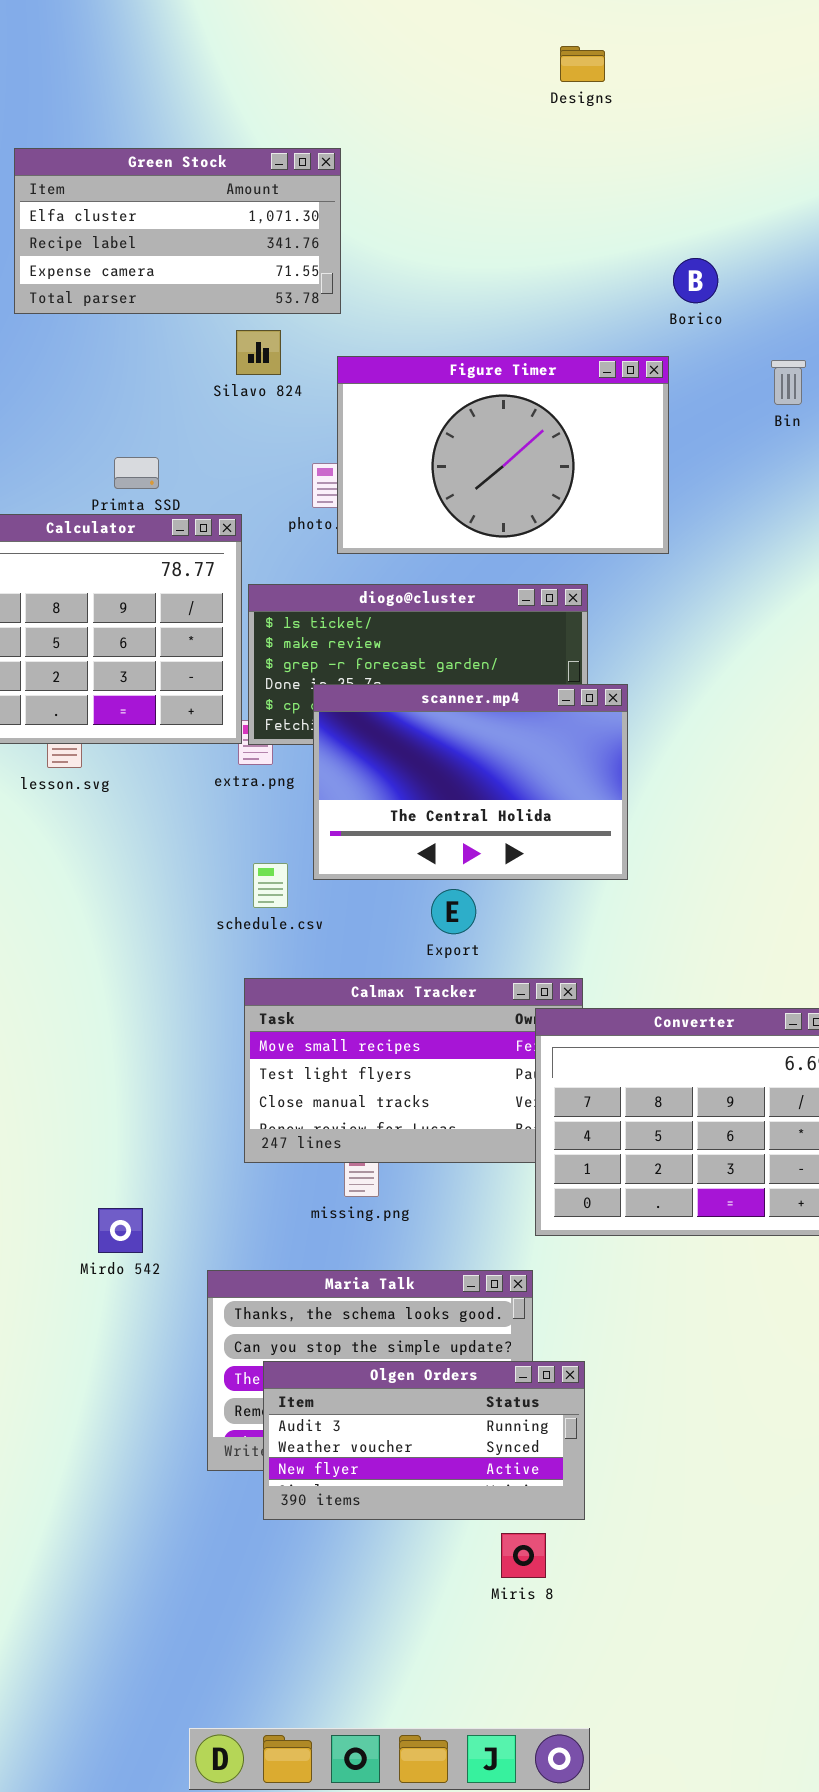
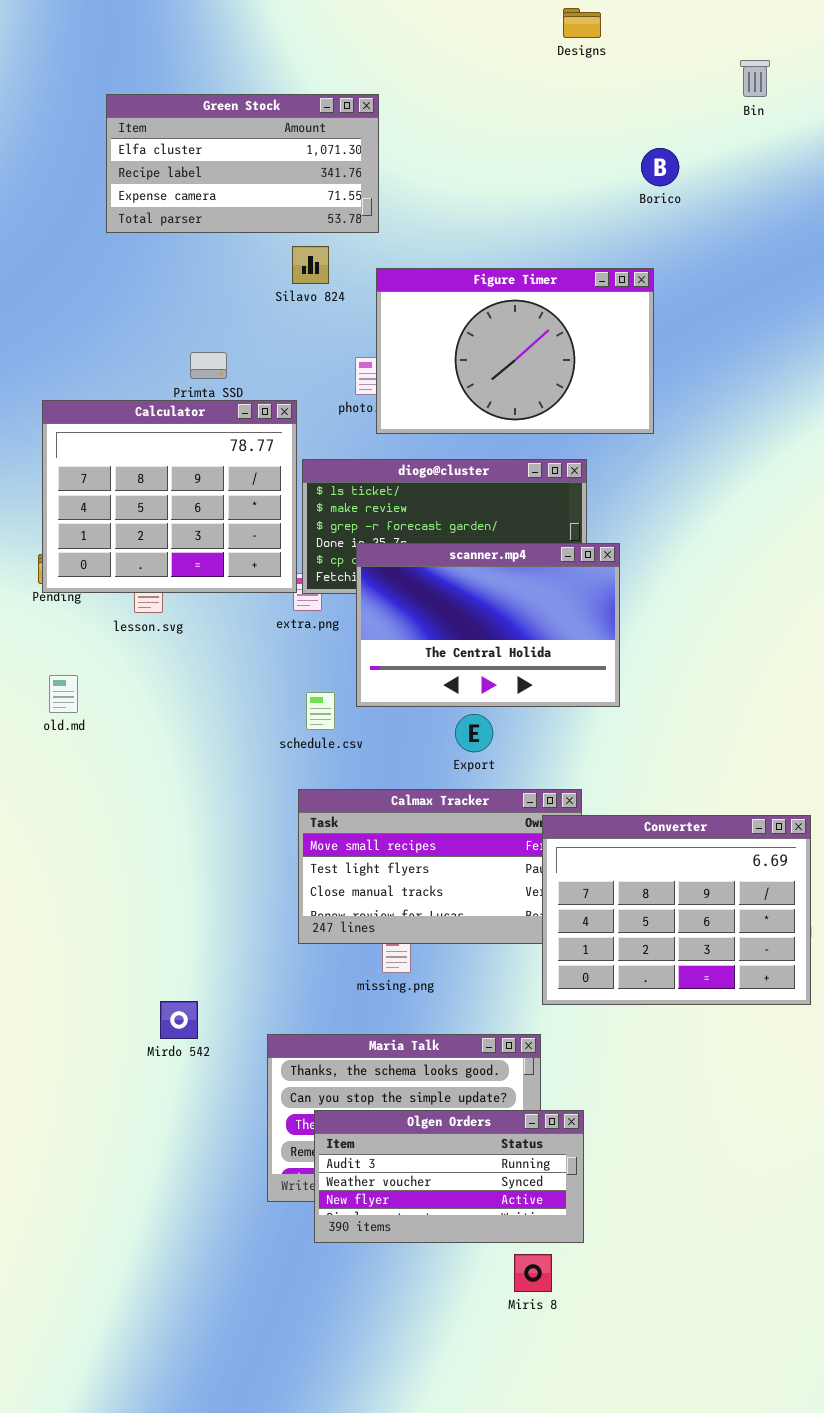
Borico: [673,258,718,303] -> [641,148,679,186], moved
Bin: [771,360,806,405] -> [740,60,770,97], moved
Mirdo 542: [98,1208,143,1253] -> [160,1001,198,1039], moved

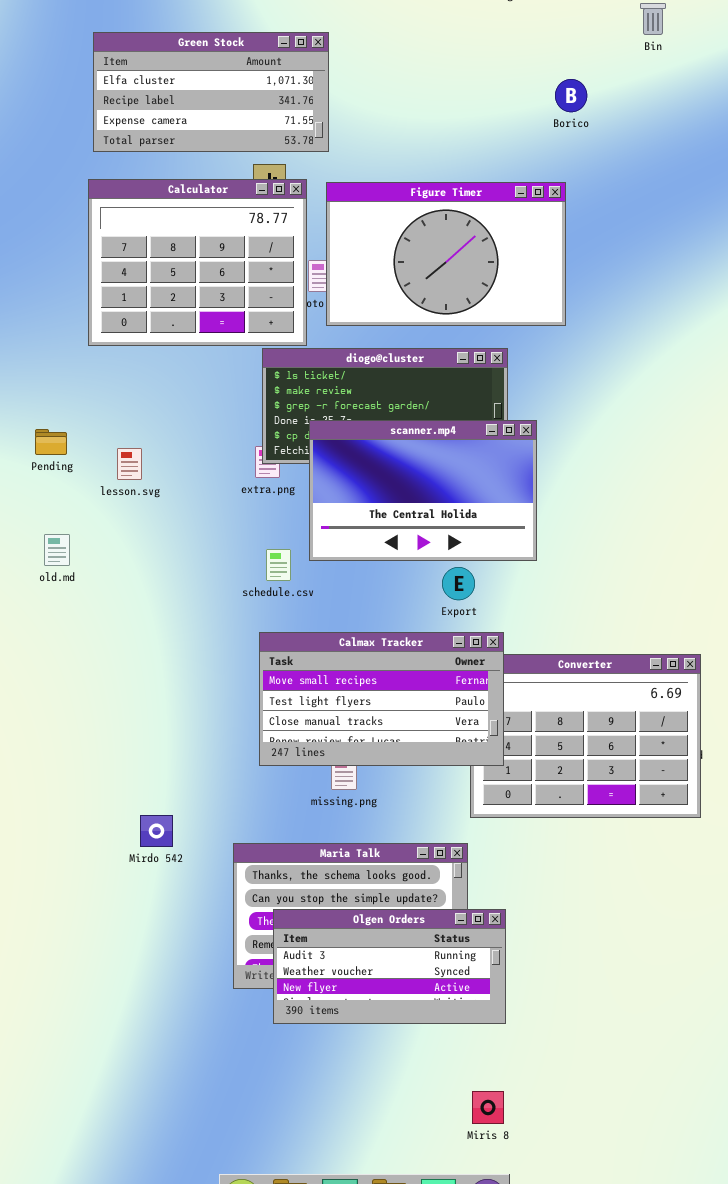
Calculator: [42,400,297,593] -> [88,179,307,346], moved
Export: [455,714,493,752] -> [442,567,475,600], moved
Calmax Tracker: [298,789,582,944] -> [259,632,504,766], raised
Miris 8: [514,1254,552,1292] -> [472,1091,504,1124], moved

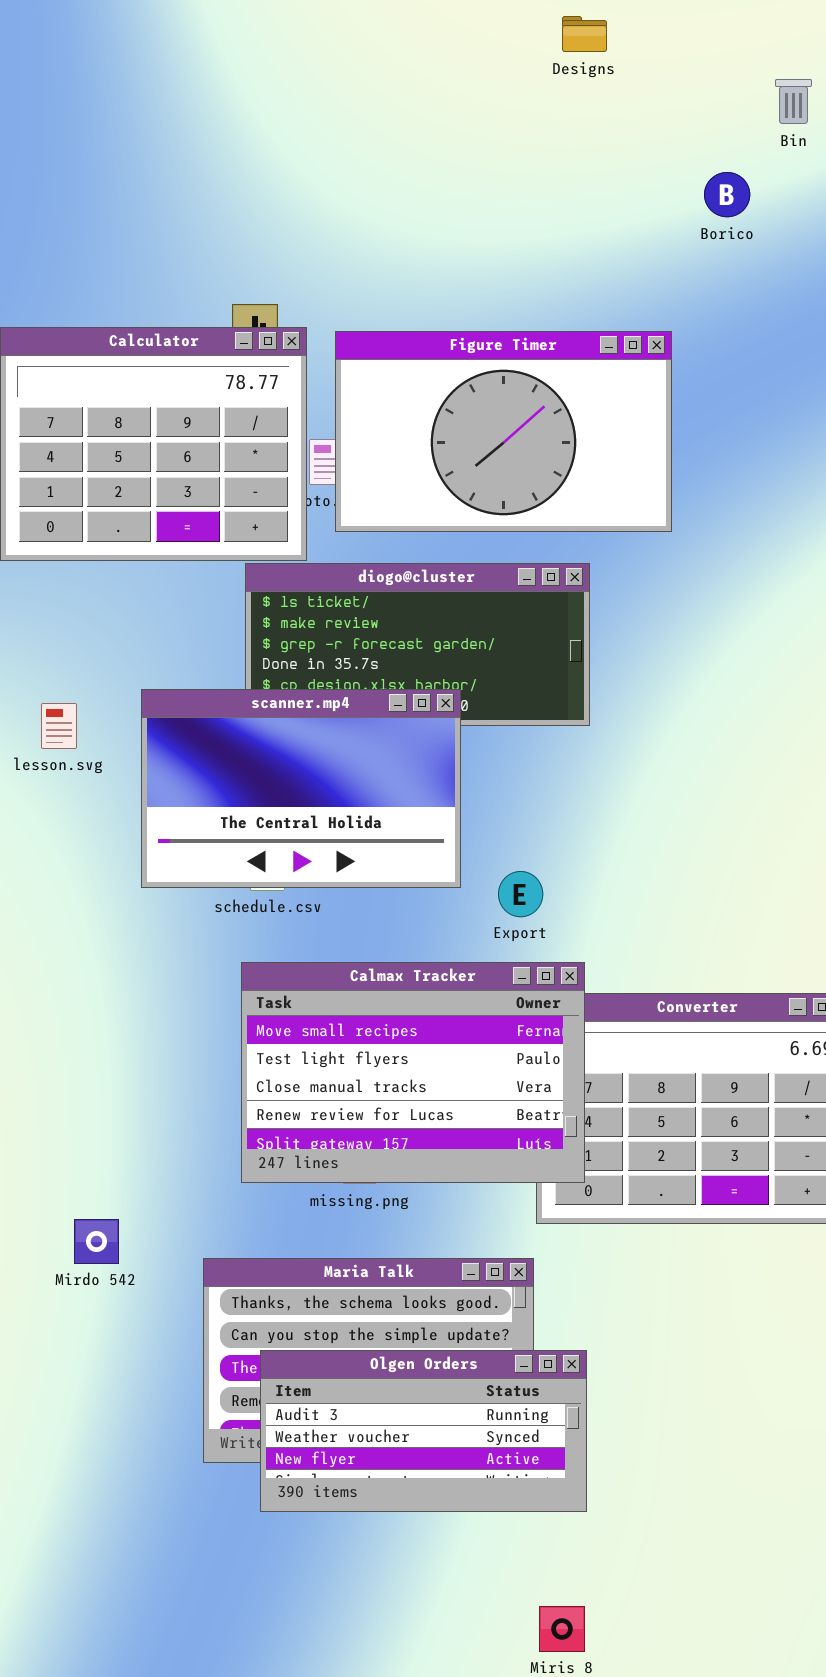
Green Stock: [93,32,329,152] -> none, closed
Borico: [555,79,587,112] -> [704,172,750,217], moved
scanner.mp4: [309,420,537,561] -> [141,689,461,888], moved
Calmax Tracker: [259,632,504,766] -> [241,962,585,1183], resized

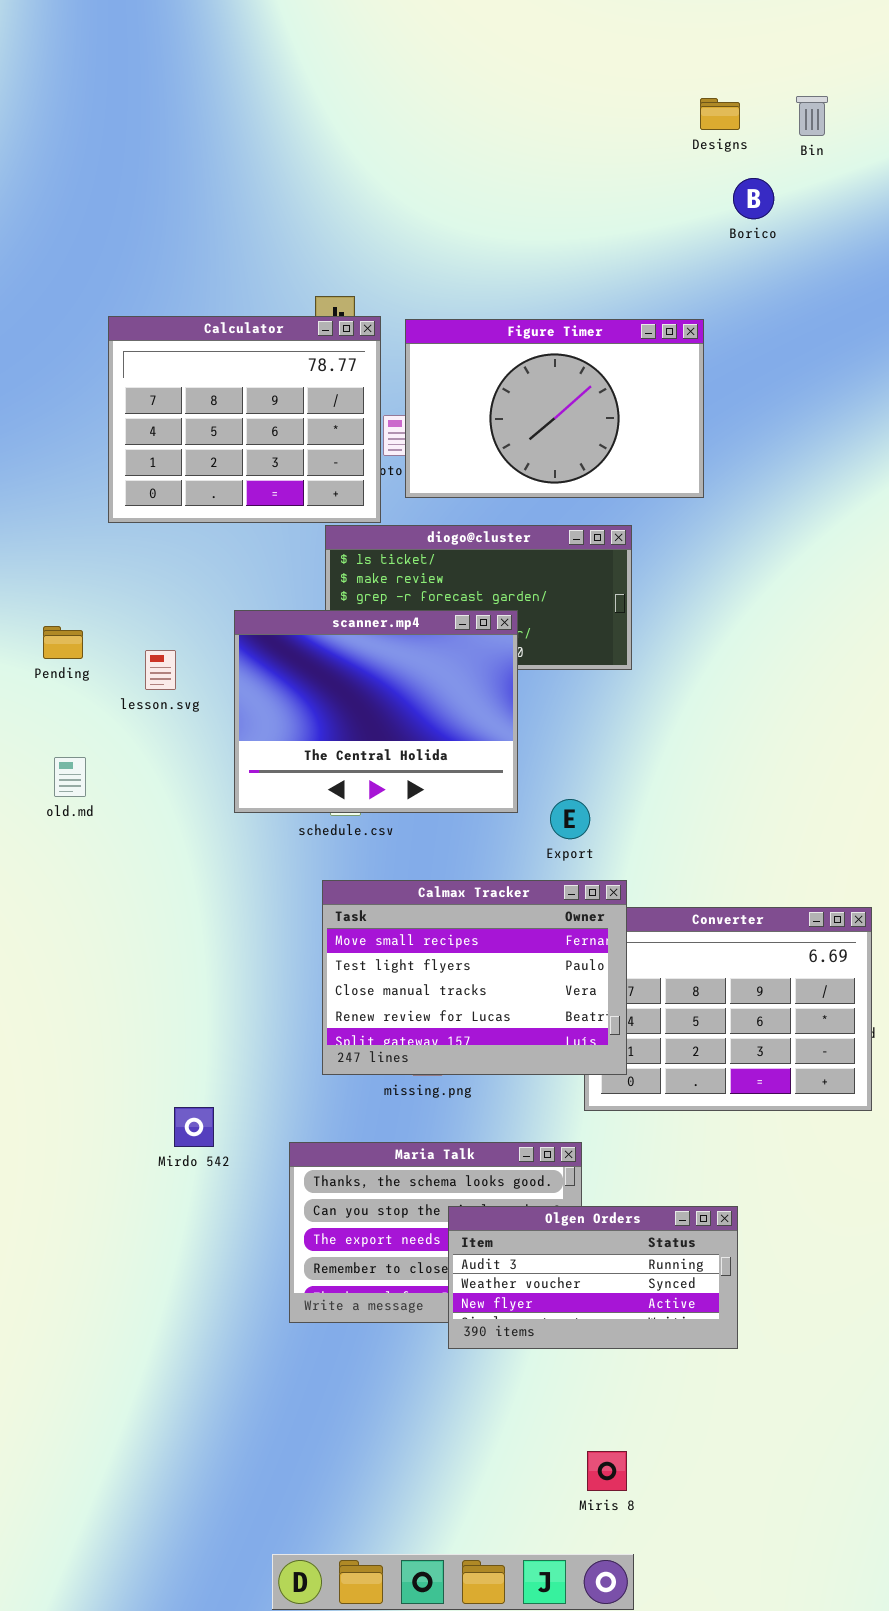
Designs: [562,16,607,52] -> [700,98,740,130], moved
scanner.mp4: [141,689,461,888] -> [234,610,518,813], resized
Olgen Orders: [260,1350,587,1512] -> [448,1206,738,1349], moved

